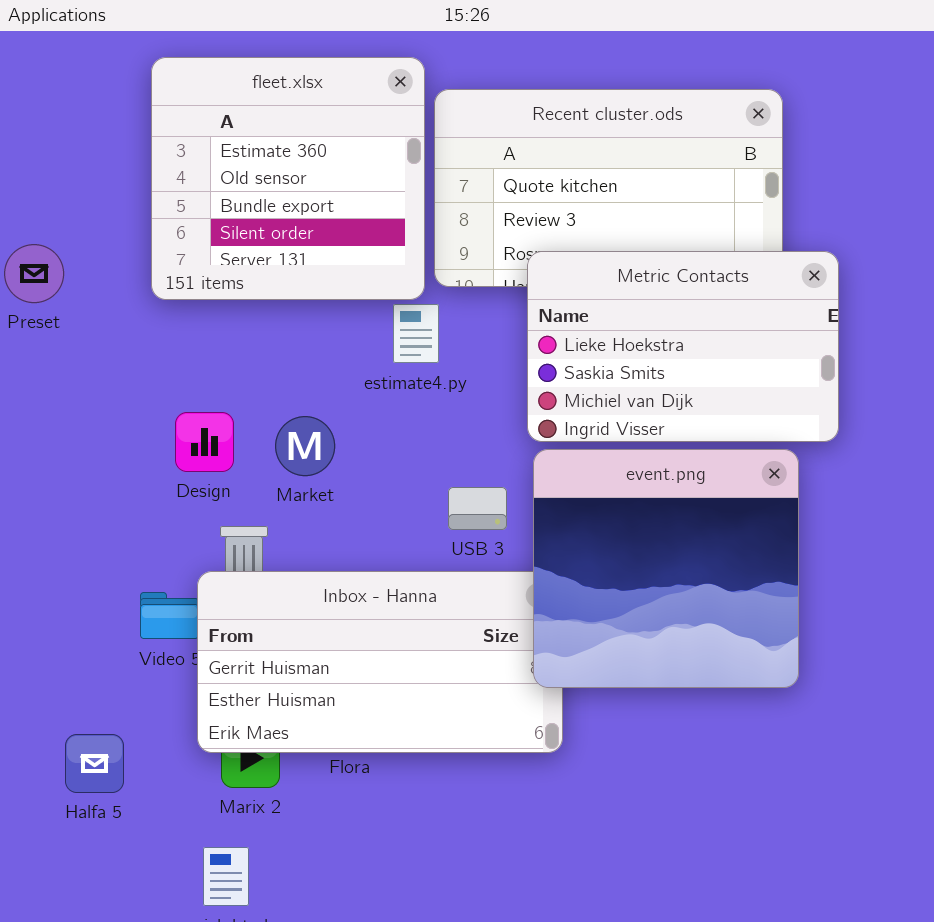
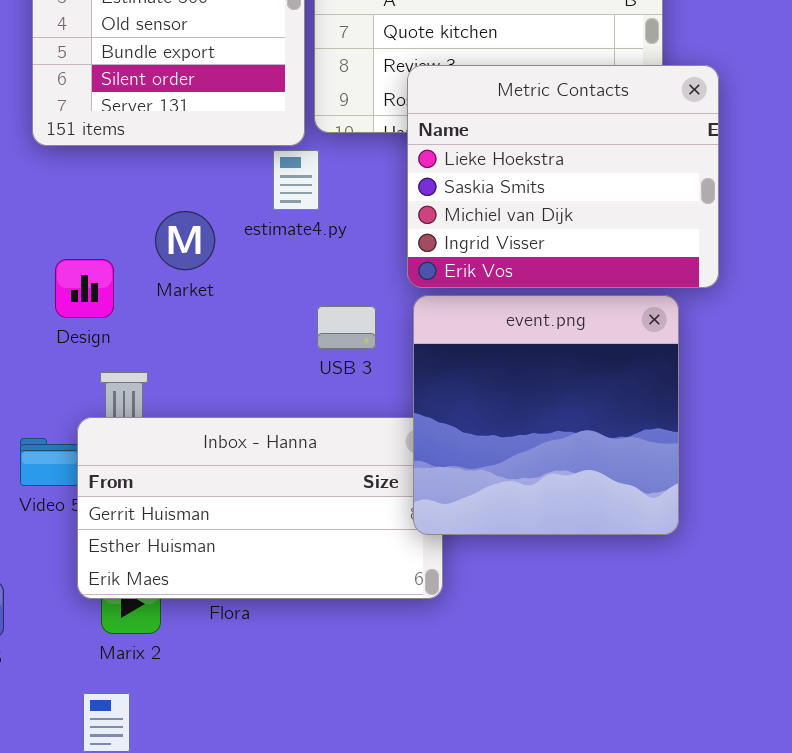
Metric Contacts: [527,251,839,442] -> [407,65,719,288], resized
Market: [275,416,335,476] -> [155,211,215,270], moved
USB 3: [448,487,507,530] -> [317,306,376,349], moved

